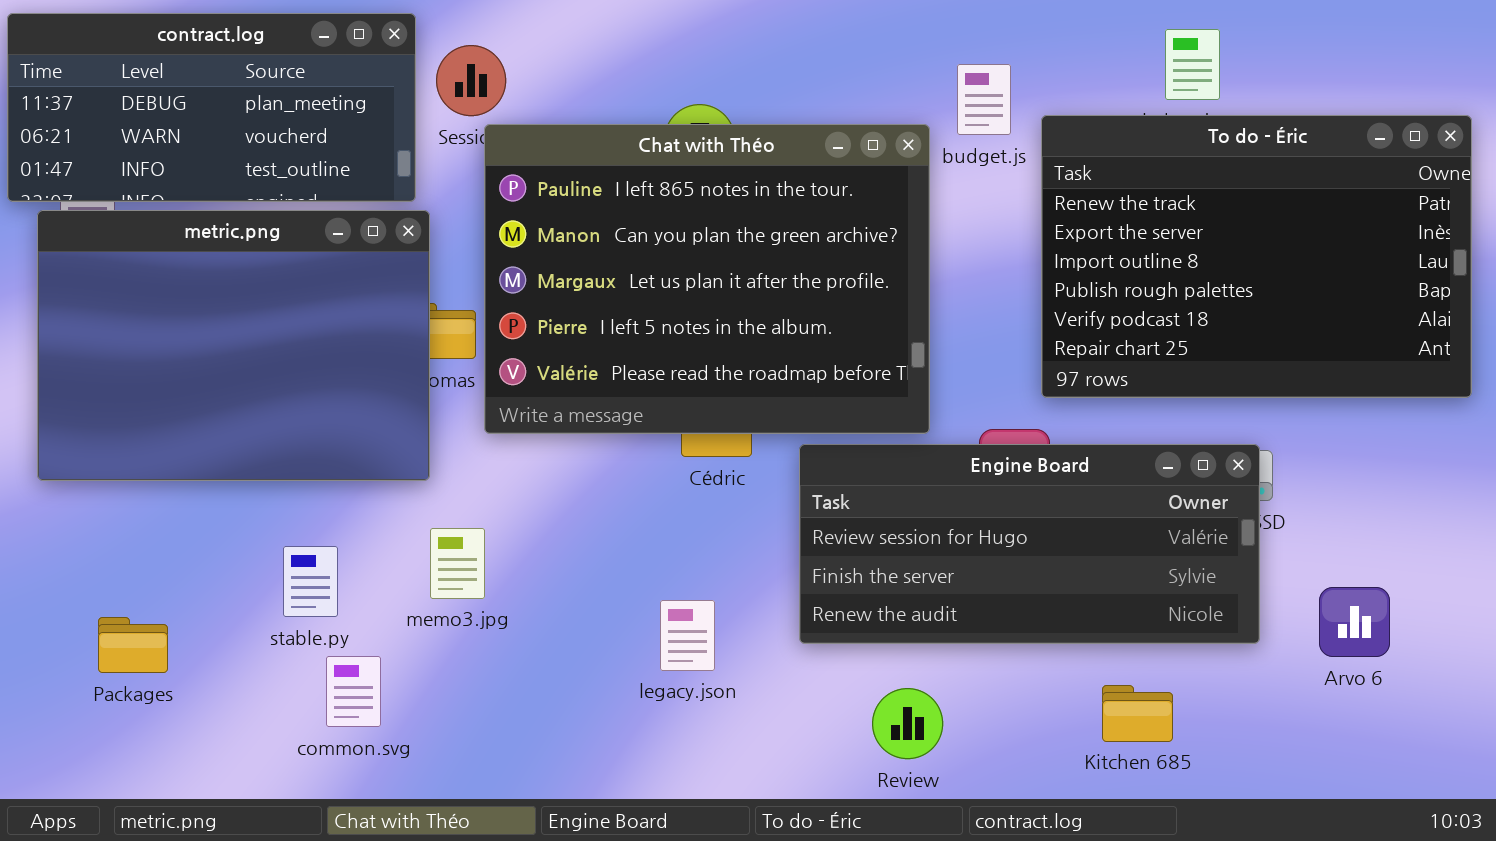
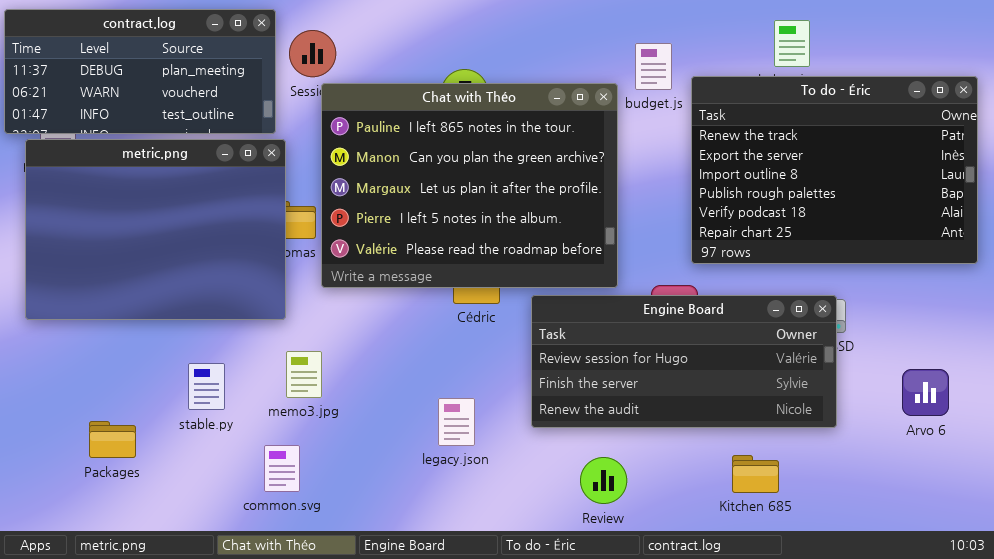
Arvo 6: [1319,587,1390,657] -> [902,369,949,416], moved
Packages: [98,617,168,673] -> [89,421,136,458], moved
common.svg: [326,656,381,727] -> [264,445,300,492], moved

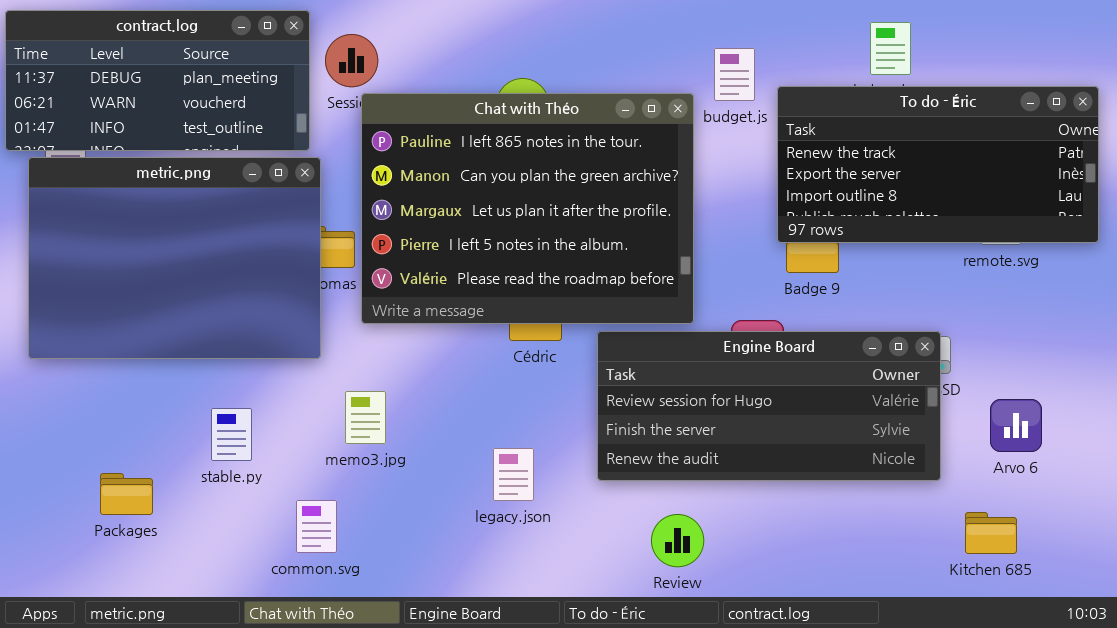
To do - Éric: [691,76,978,264] -> [777,86,1099,243], resized
memo3.jpg: [286,351,322,398] -> [345,391,386,444], moved
Arvo 6: [902,369,949,416] -> [990,399,1042,452], moved
Kitchen 685: [732,455,779,493] -> [965,512,1017,554], moved

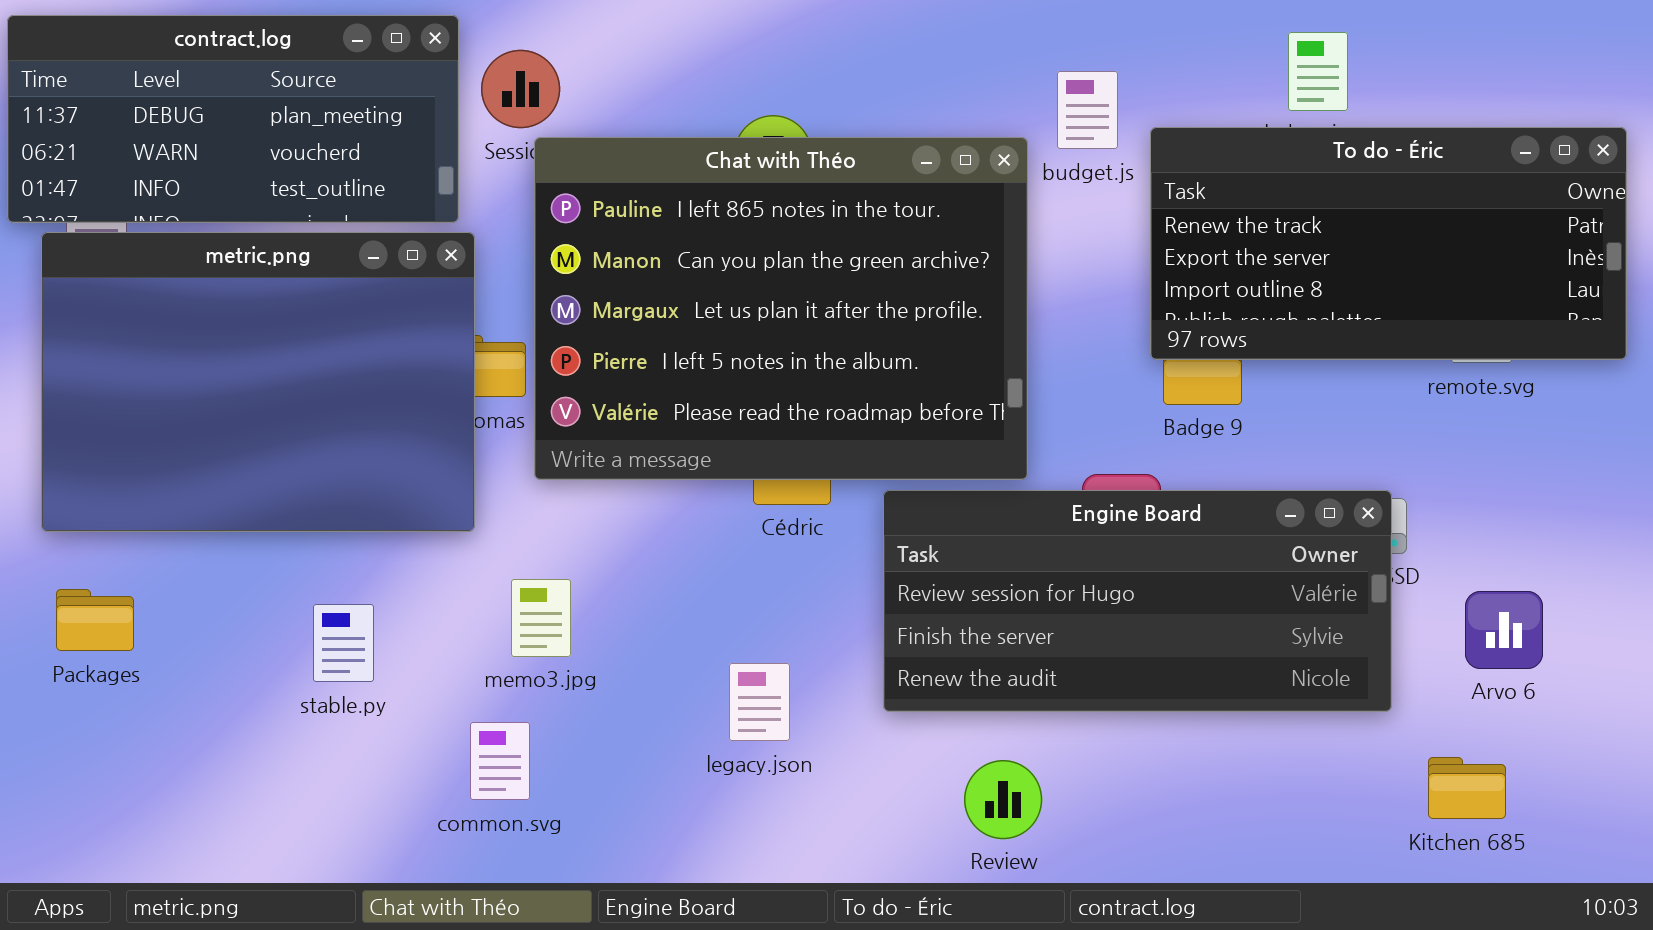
Packages: [100,473,153,515] -> [56,589,134,651], moved
common.svg: [296,500,337,553] -> [470,722,530,800], moved

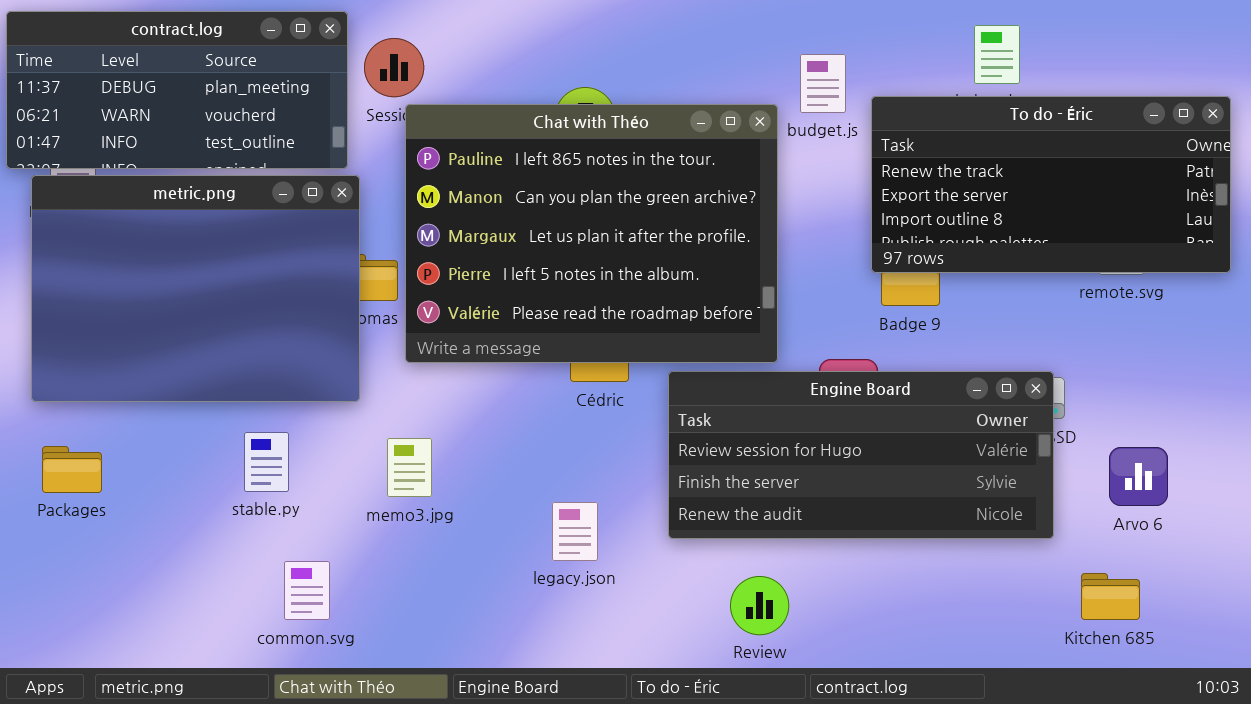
stable.py: [313,604,374,682] -> [244,432,289,492], moved
common.svg: [470,722,530,800] -> [284,561,330,620], moved

